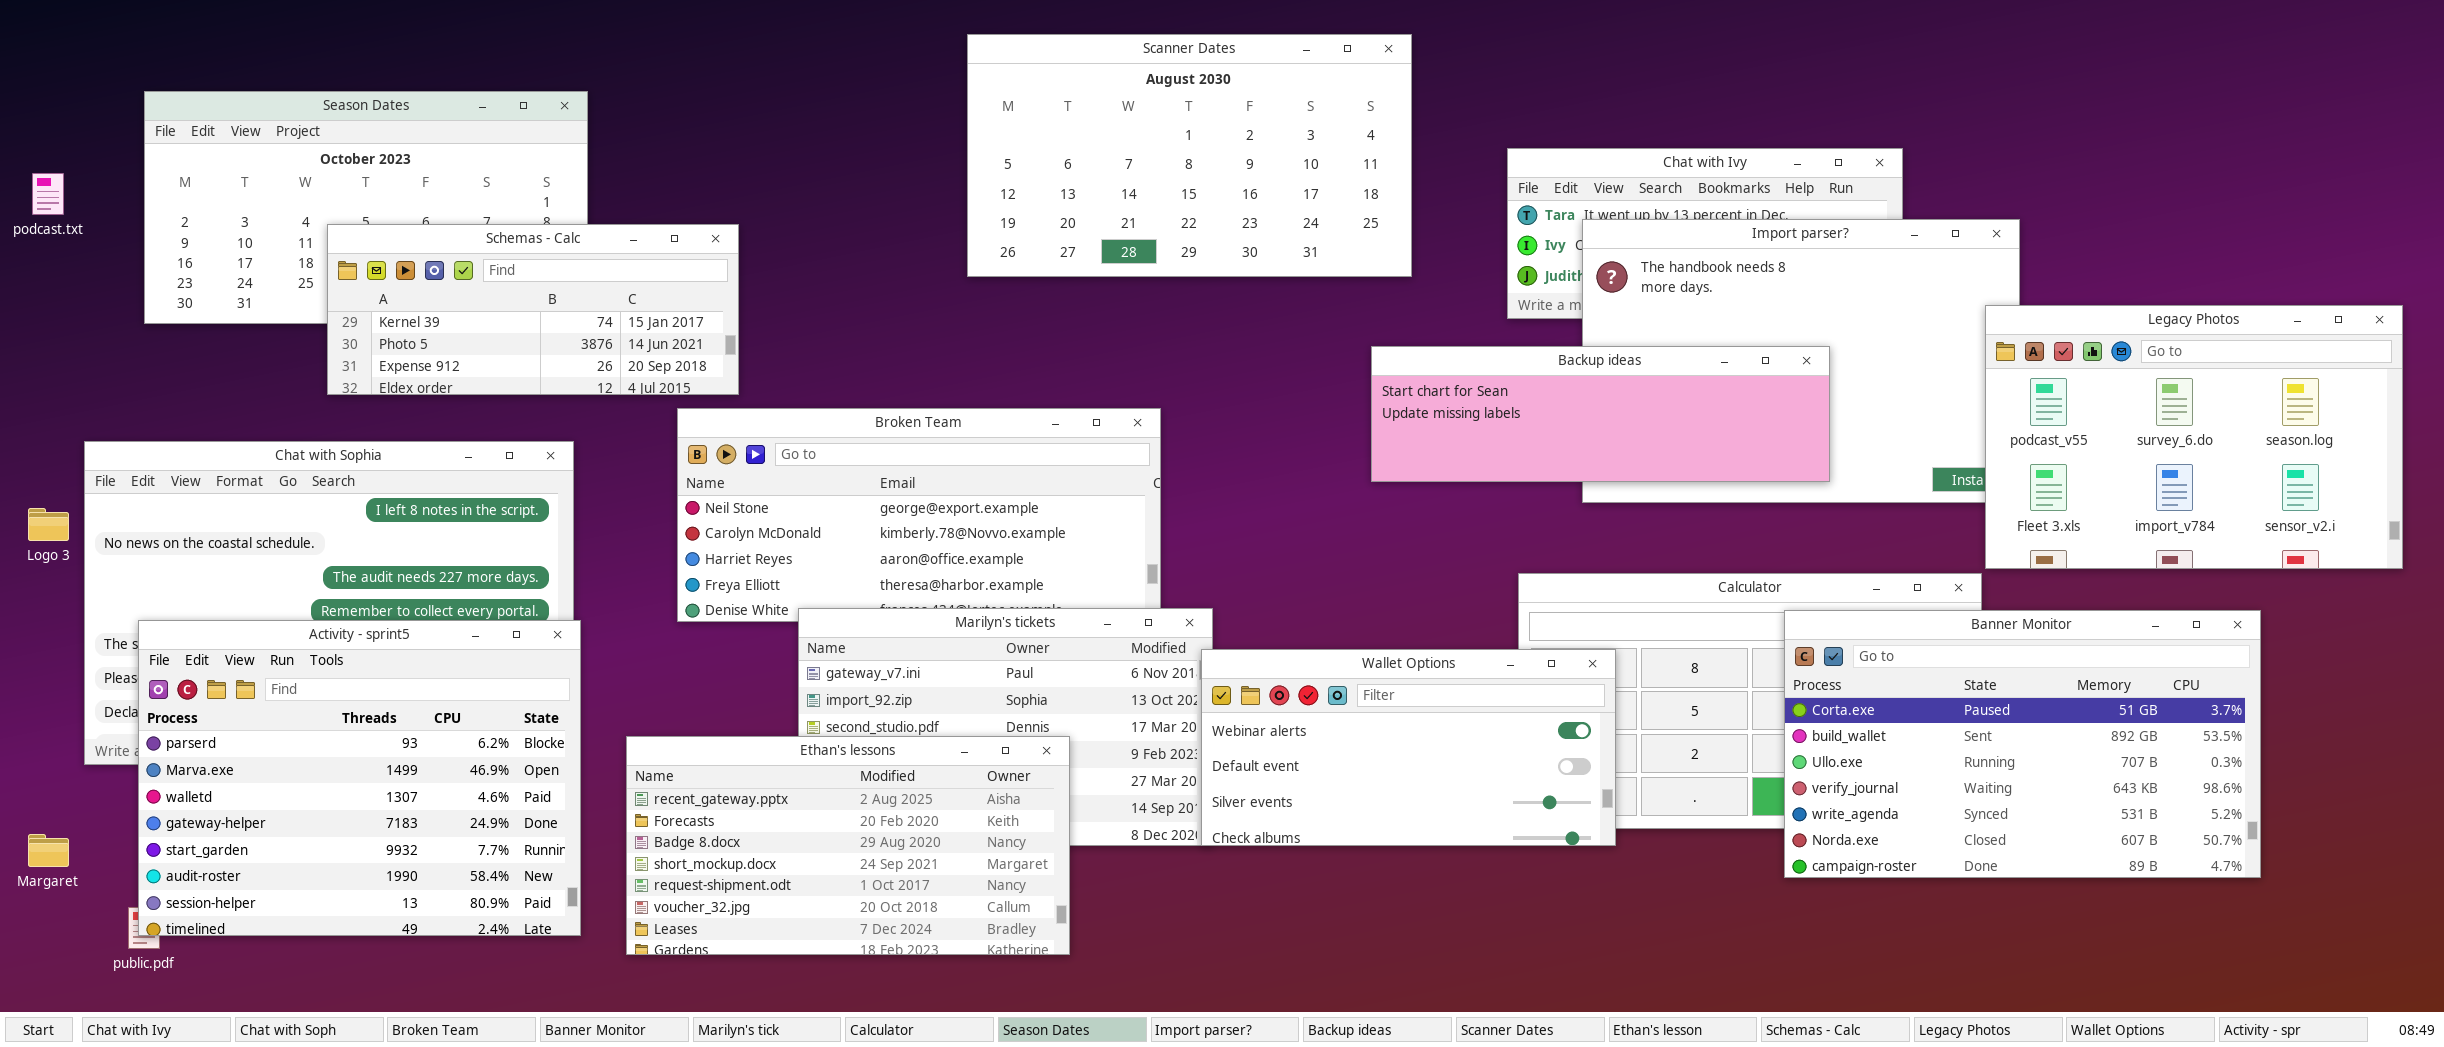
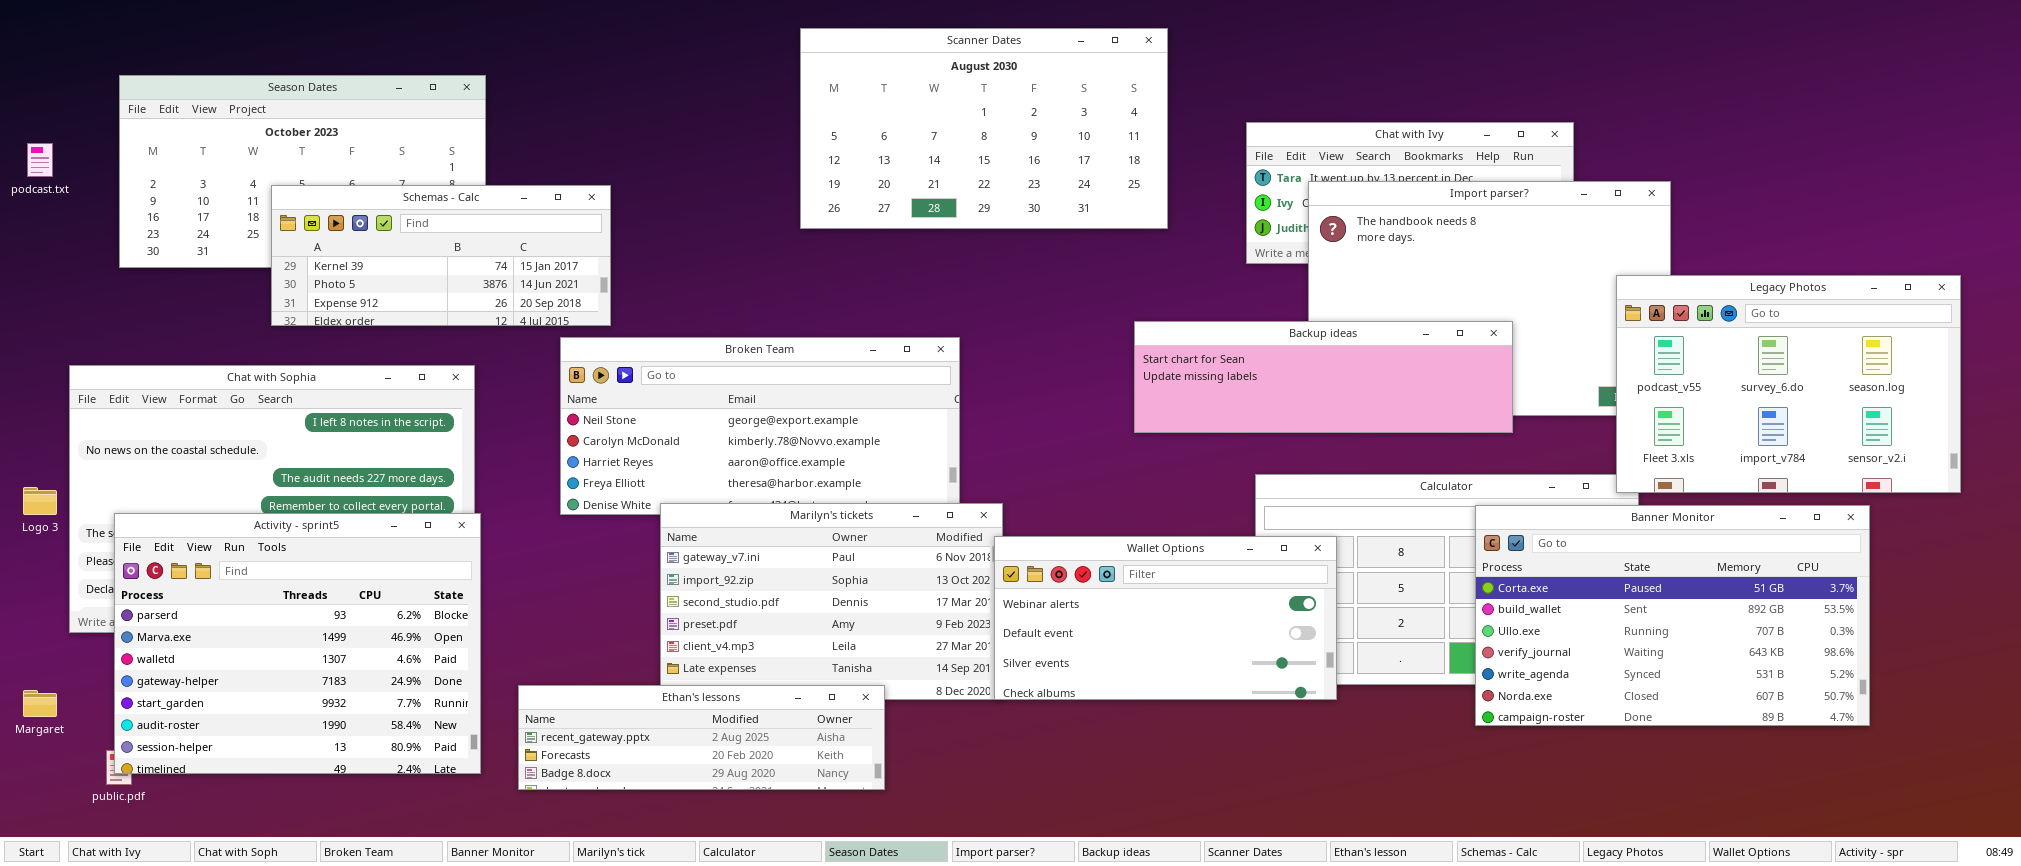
Legacy Photos: [1985,305,2403,569] -> [1616,275,1961,493], moved
Backup ideas: [1371,346,1830,482] -> [1134,321,1513,433], moved
Logo 3: [28,508,69,541] -> [23,487,57,515], moved
Ethan's lessons: [626,736,1070,955] -> [518,685,885,790], resized

